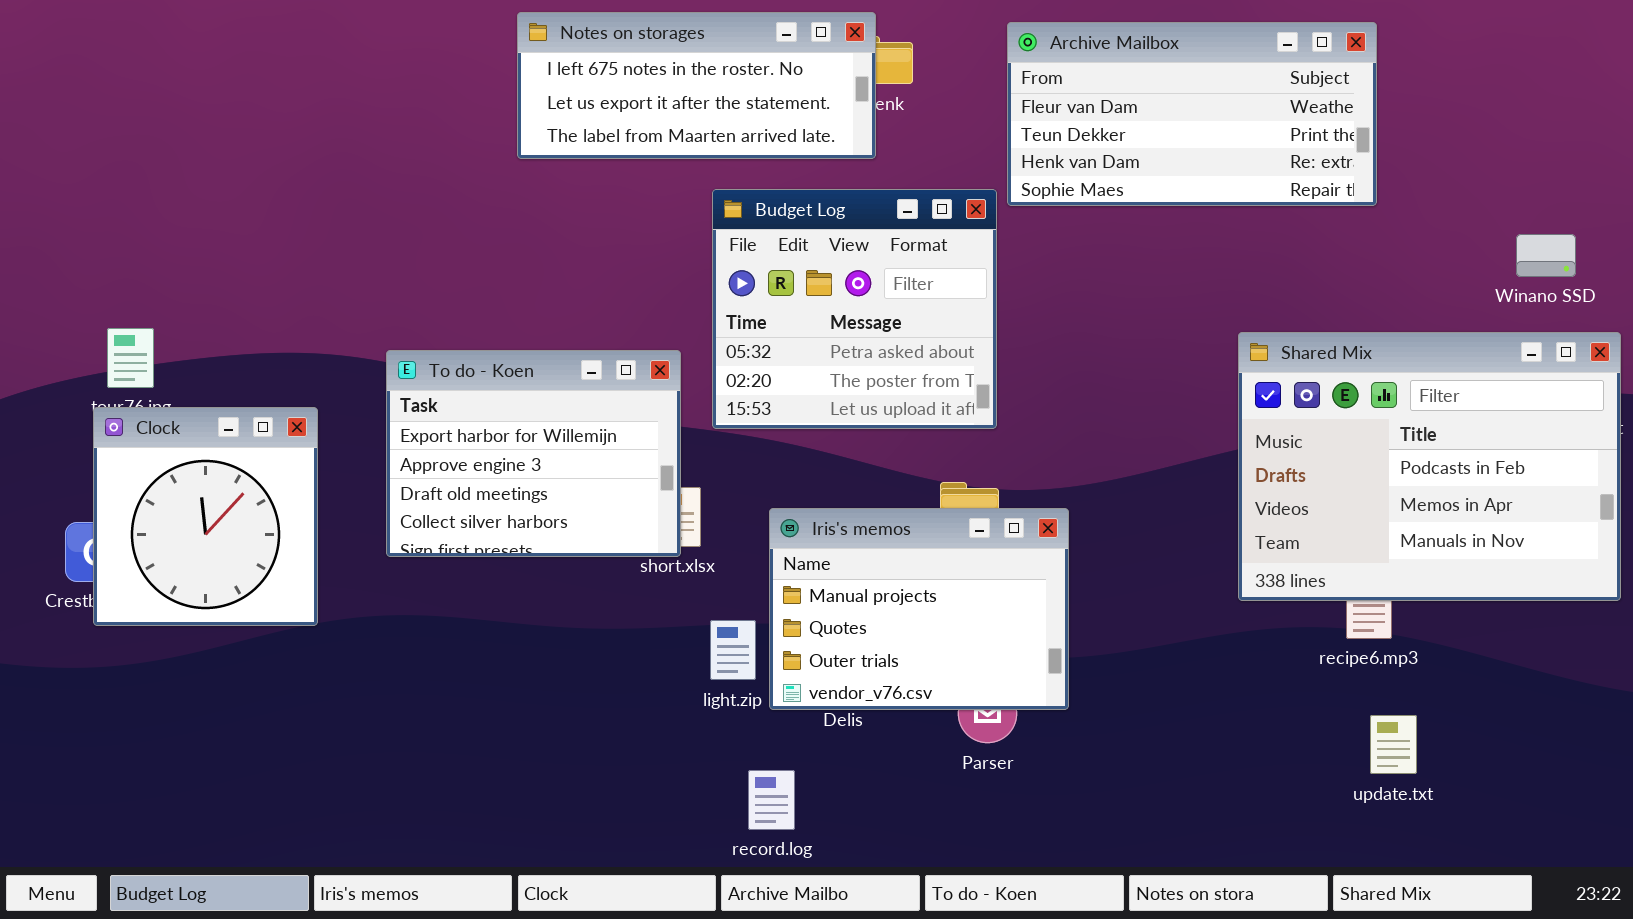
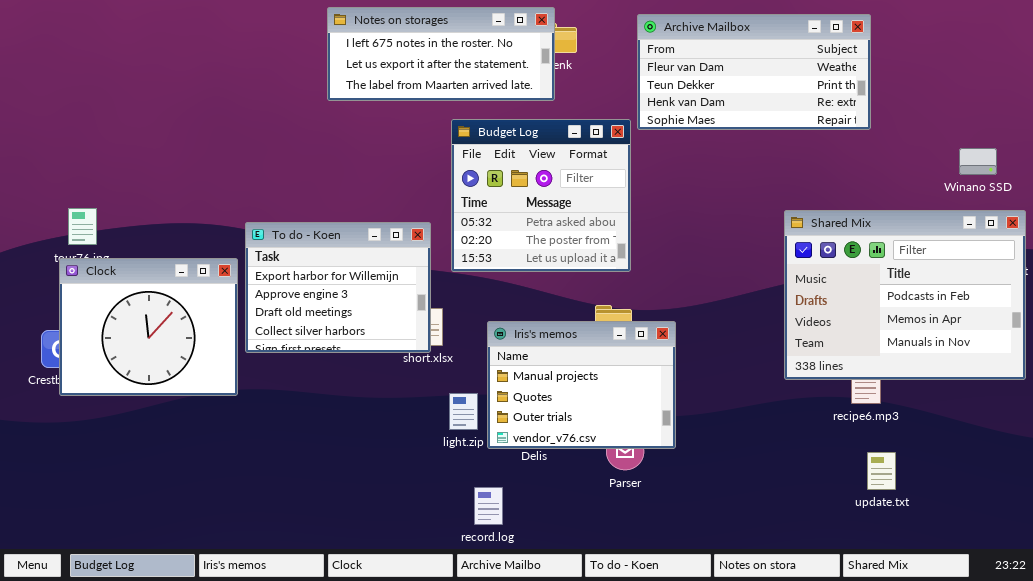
Clock: [93,407,318,626] -> [59,258,238,396], resized

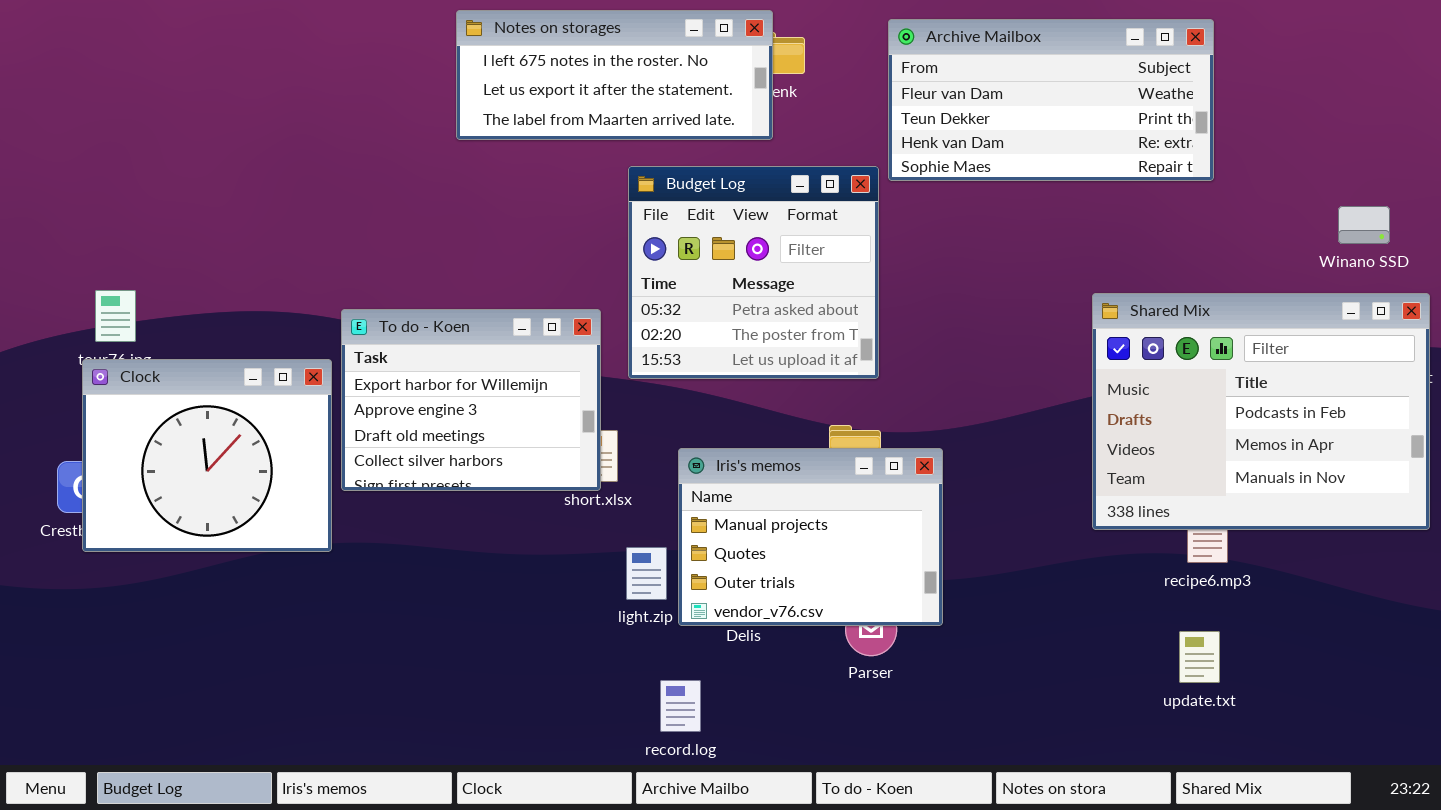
update.txt: [867,452,896,490] -> [1179,631,1220,683], moved

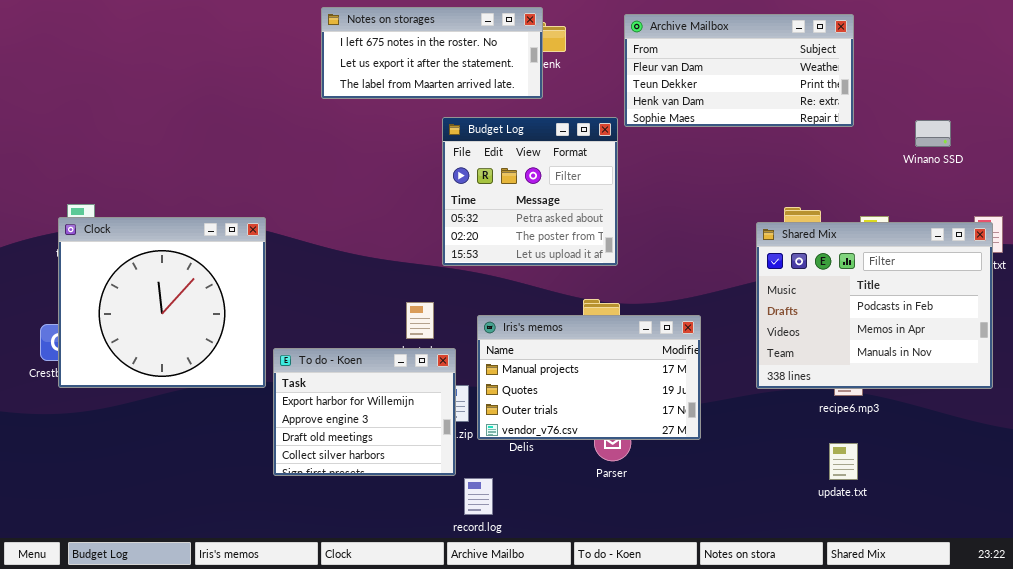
Winano SSD: [1338,206,1390,244] -> [915,120,951,147], moved
Shared Mix: [1092,293,1430,530] -> [756,222,993,389], moved
To do - Koen: [341,309,601,491] -> [273,348,456,476], moved
Clock: [82,359,332,552] -> [58,217,266,388], resized
Iris's memos: [678,448,943,626] -> [477,315,701,440], resized

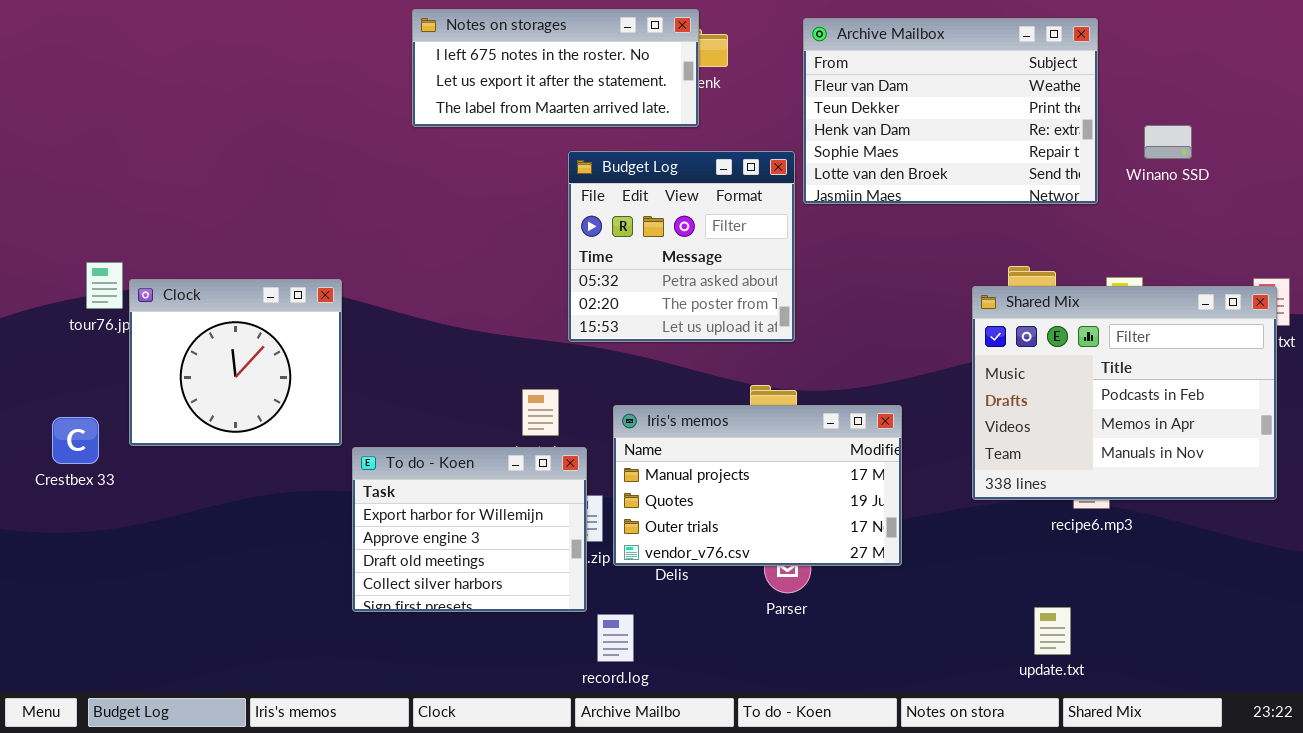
Archive Mailbox: [624,14,854,127] -> [803,18,1098,204], resized
Winano SSD: [915,120,951,147] -> [1144,125,1192,159], moved
Clock: [58,217,266,388] -> [129,279,342,446], resized
update.txt: [829,443,858,480] -> [1034,607,1071,655], moved

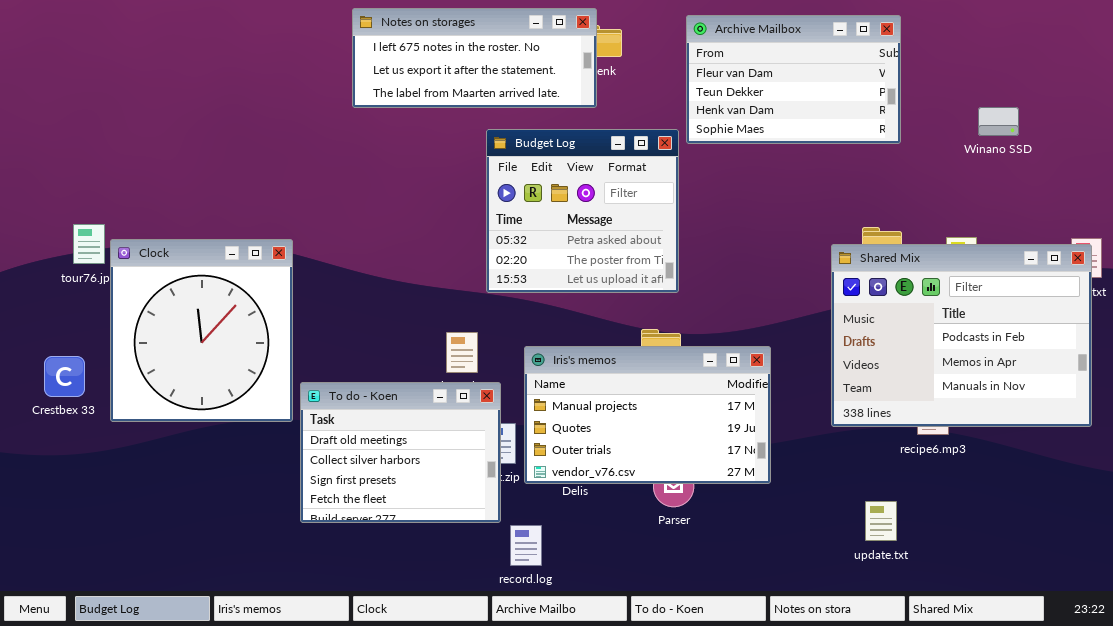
Archive Mailbox: [803,18,1098,204] -> [686,15,901,144], resized
Clock: [129,279,342,446] -> [110,239,293,422], resized
To do - Koen: [352,447,587,612] -> [300,382,501,523], scrolled down 2 rows
update.txt: [1034,607,1071,655] -> [865,501,897,541], moved

